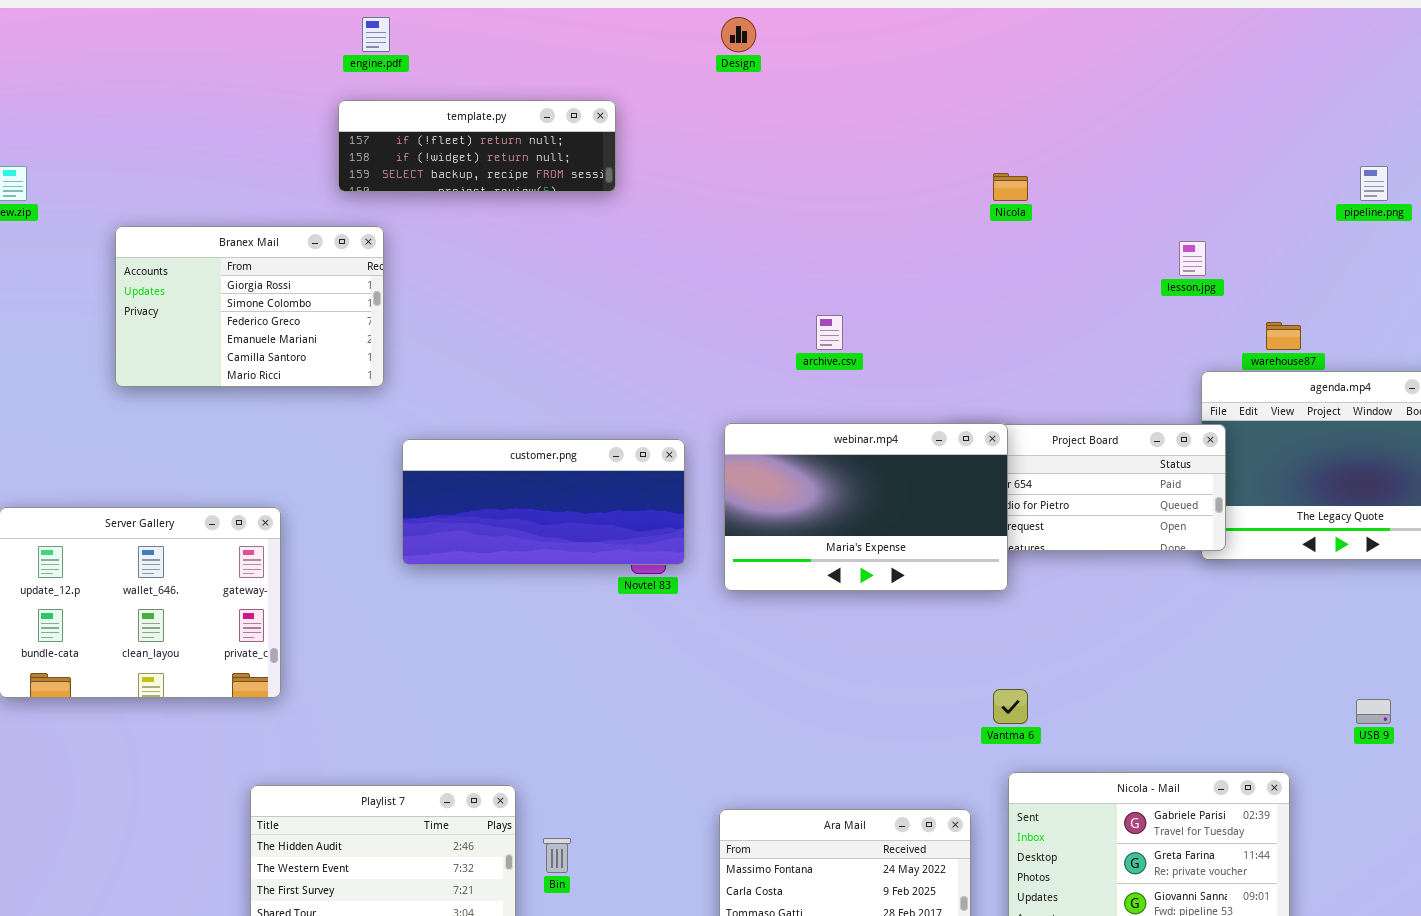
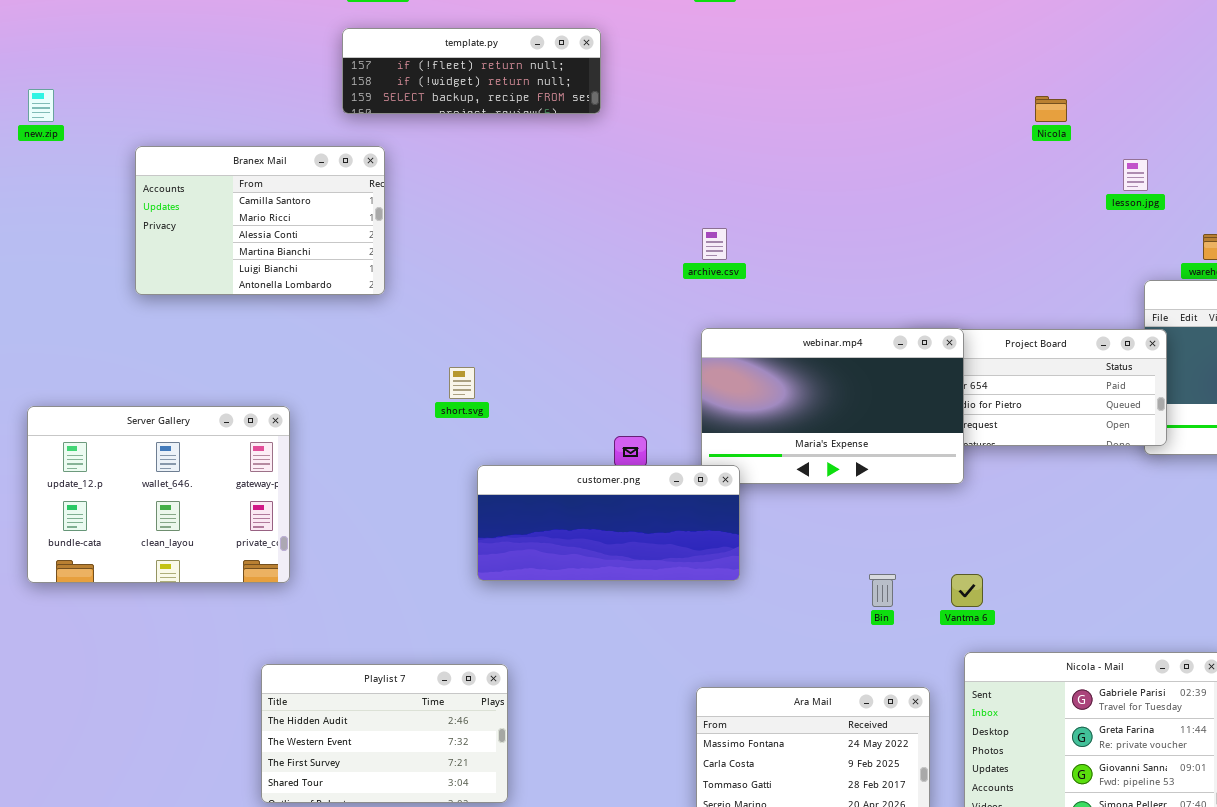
Nicola: [993,173,1028,201] -> [1035,96,1067,122], moved
Branex Mail: [115,226,384,387] -> [135,146,385,295], scrolled down 4 rows
archive.csv: [816,315,843,350] -> [702,228,727,260], moved
customer.png: [402,439,685,565] -> [477,465,740,581], moved
Bin: [543,838,571,873] -> [869,574,896,607], moved

